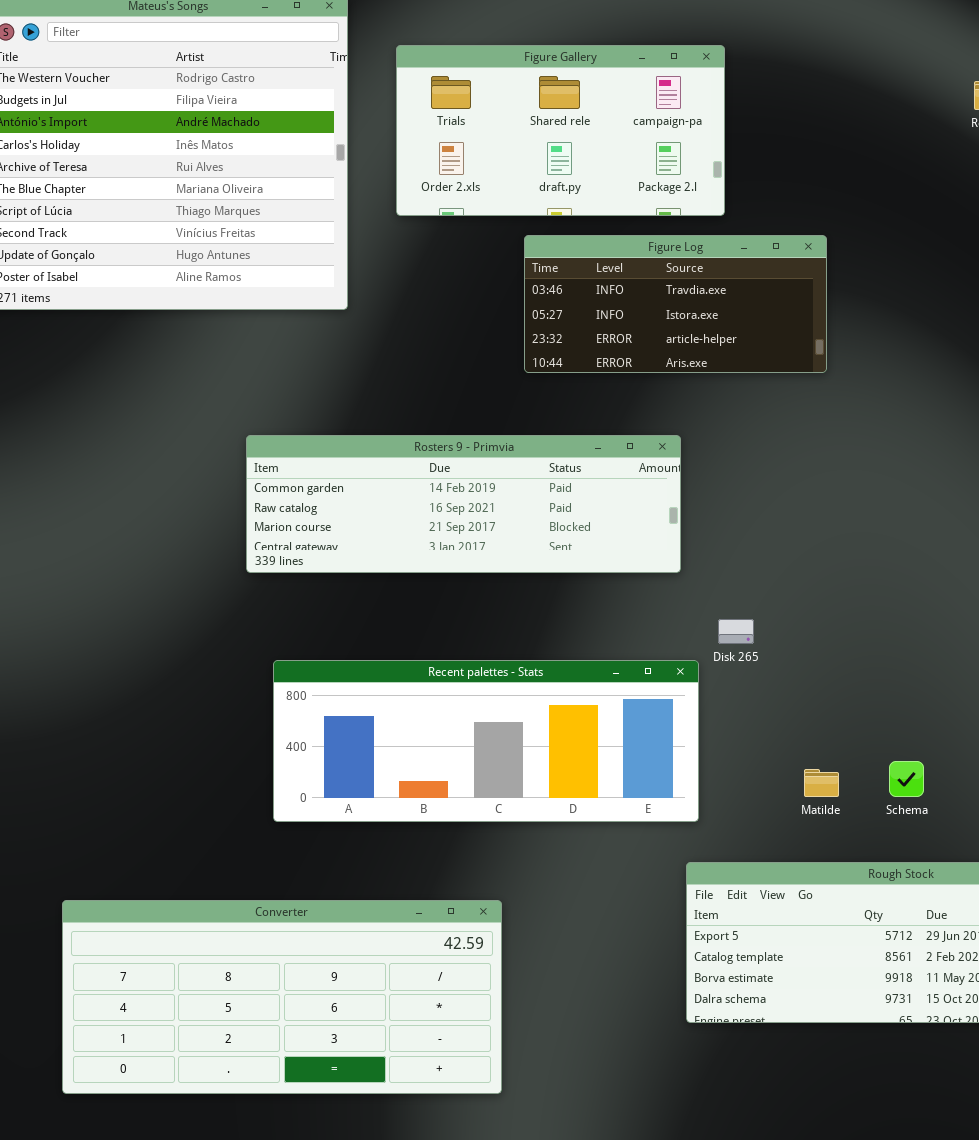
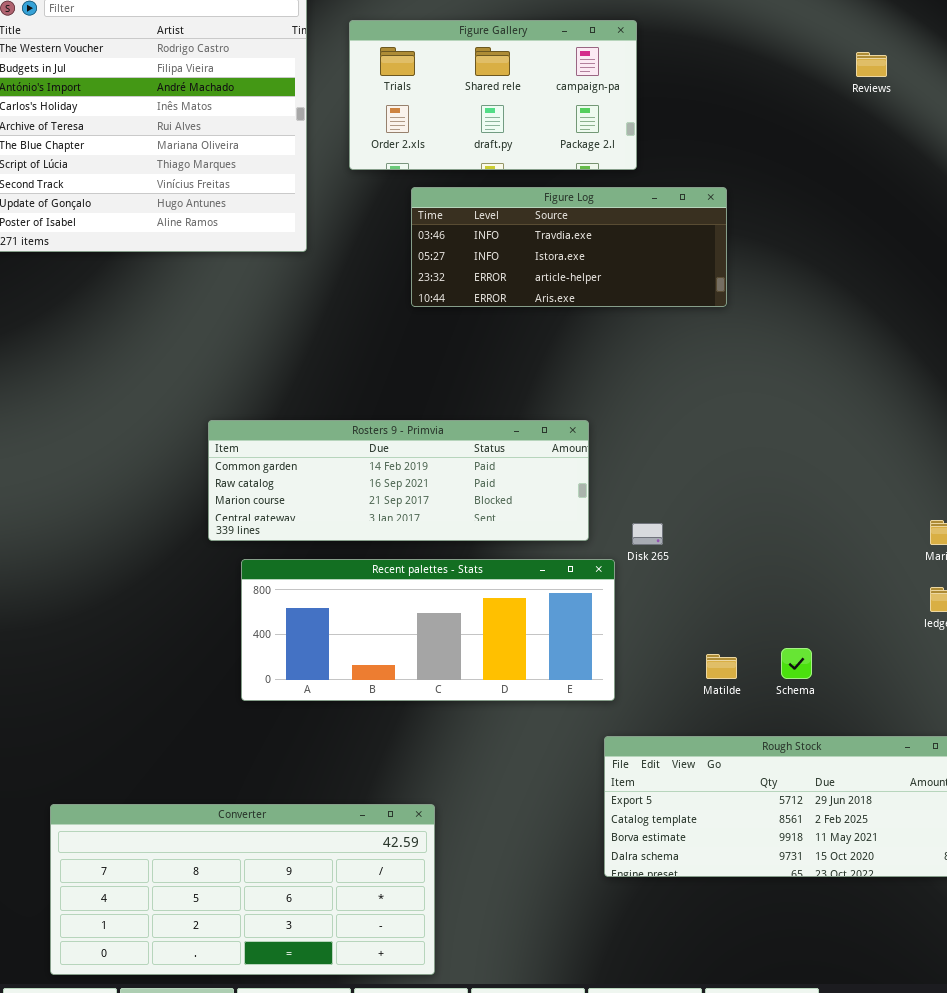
Figure Log: [524,235,827,373] -> [411,187,727,307], resized
Rosters 9 - Primvia: [246,435,681,573] -> [208,420,589,541], moved
Converter: [62,900,502,1094] -> [50,804,435,975], moved

